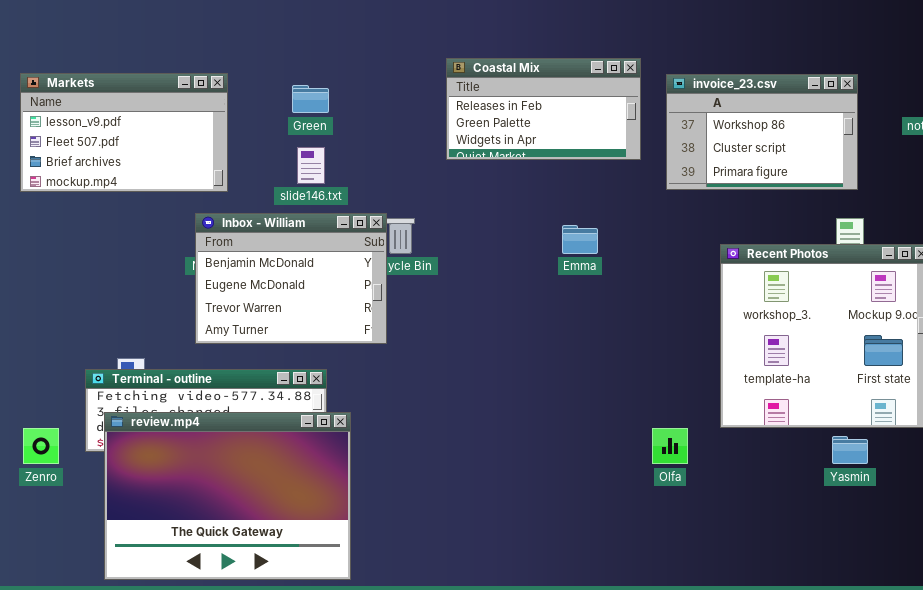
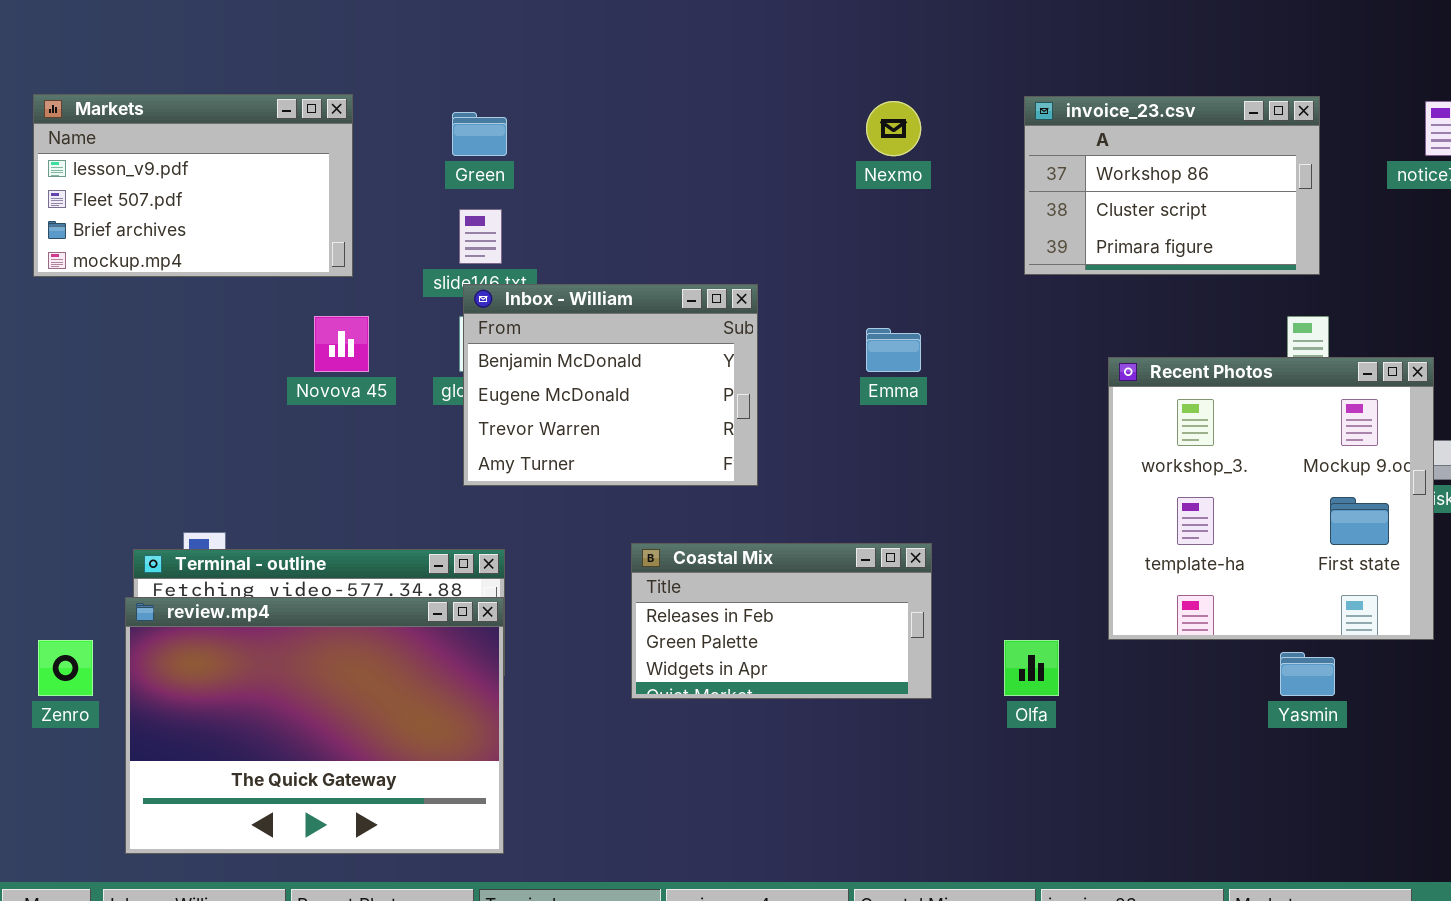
Coastal Mix: [446,58,641,160] -> [631,543,932,699], moved
Inbox - William: [195,213,387,344] -> [463,284,758,486], moved
review.mp4: [104,412,351,580] -> [125,597,504,854], moved

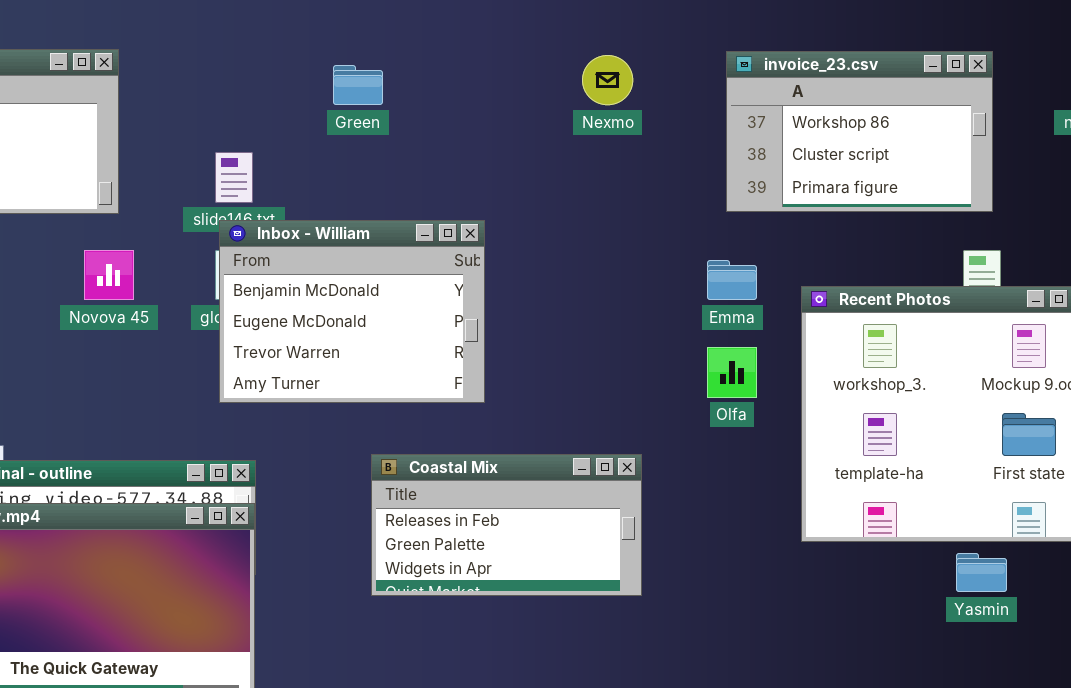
Green: [452,112,507,156] -> [333,65,383,105], moved
Emma: [866,328,921,372] -> [707,260,757,300], moved
Olfa: [1004,640,1059,696] -> [707,347,757,398], moved

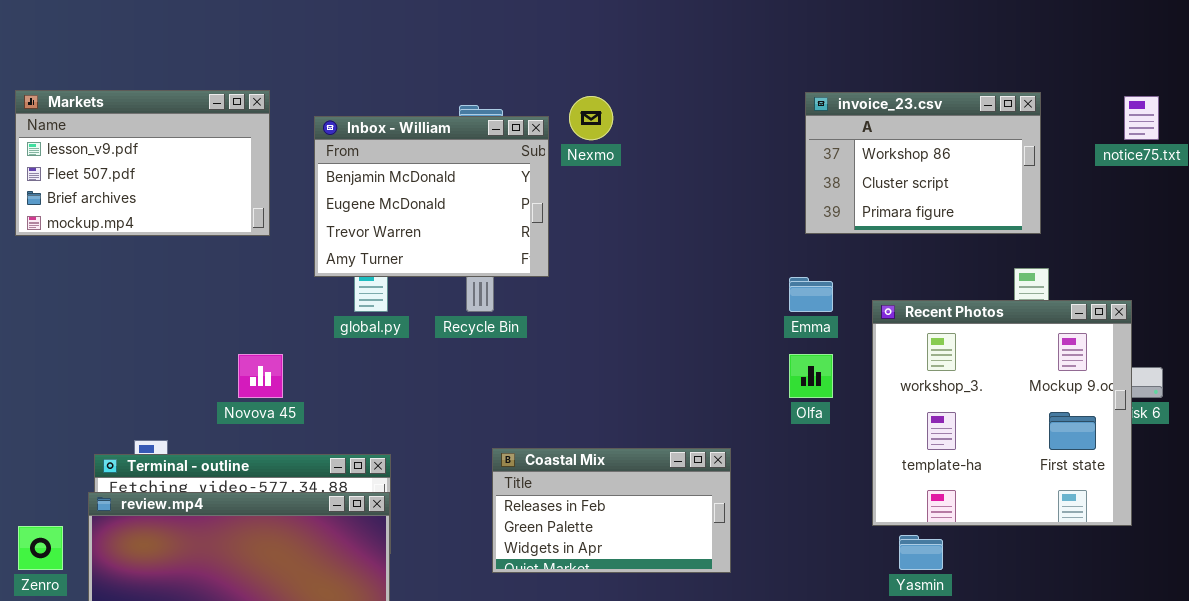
Nexmo: [582,55,633,105] -> [569,96,613,140], moved
Inbox - William: [219,220,485,403] -> [314,116,549,277], moved
Novova 45: [84,250,134,300] -> [238,354,283,398], moved
Yasmin: [956,553,1007,592] -> [899,535,943,570], moved

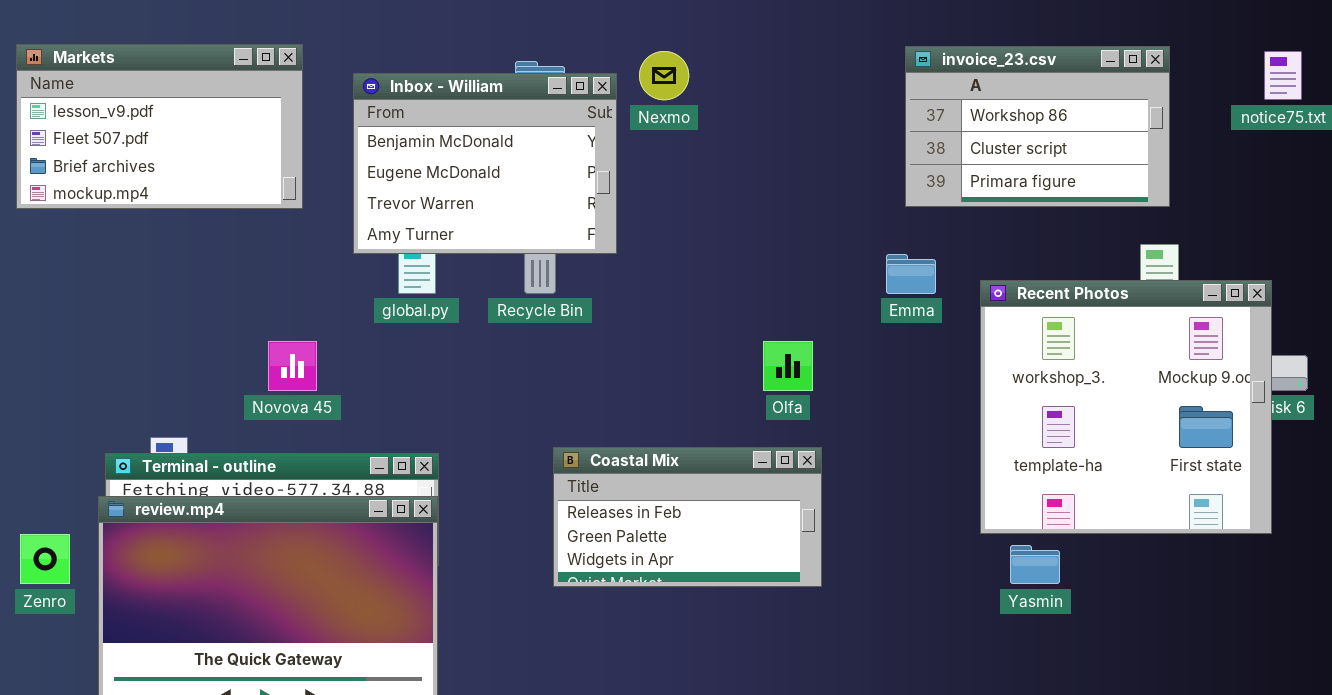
Olfa: [789,354,833,398] -> [763,341,813,391], moved

